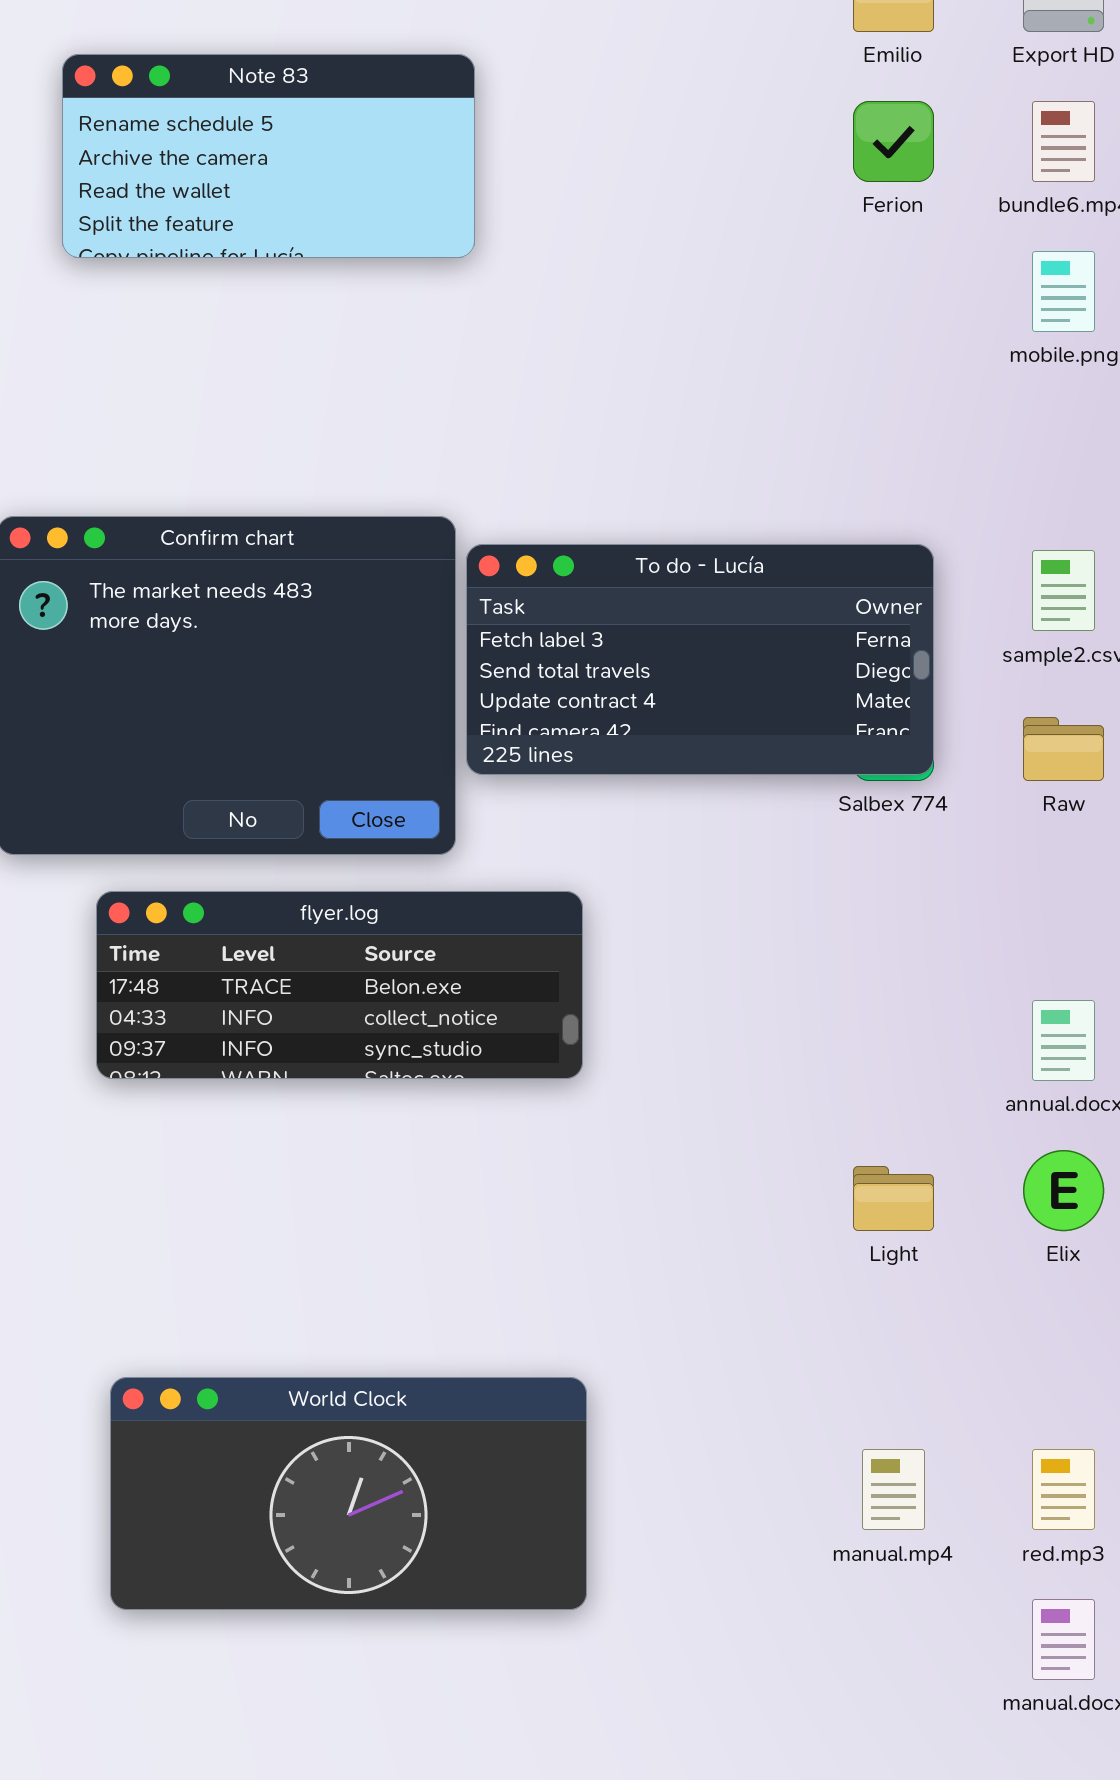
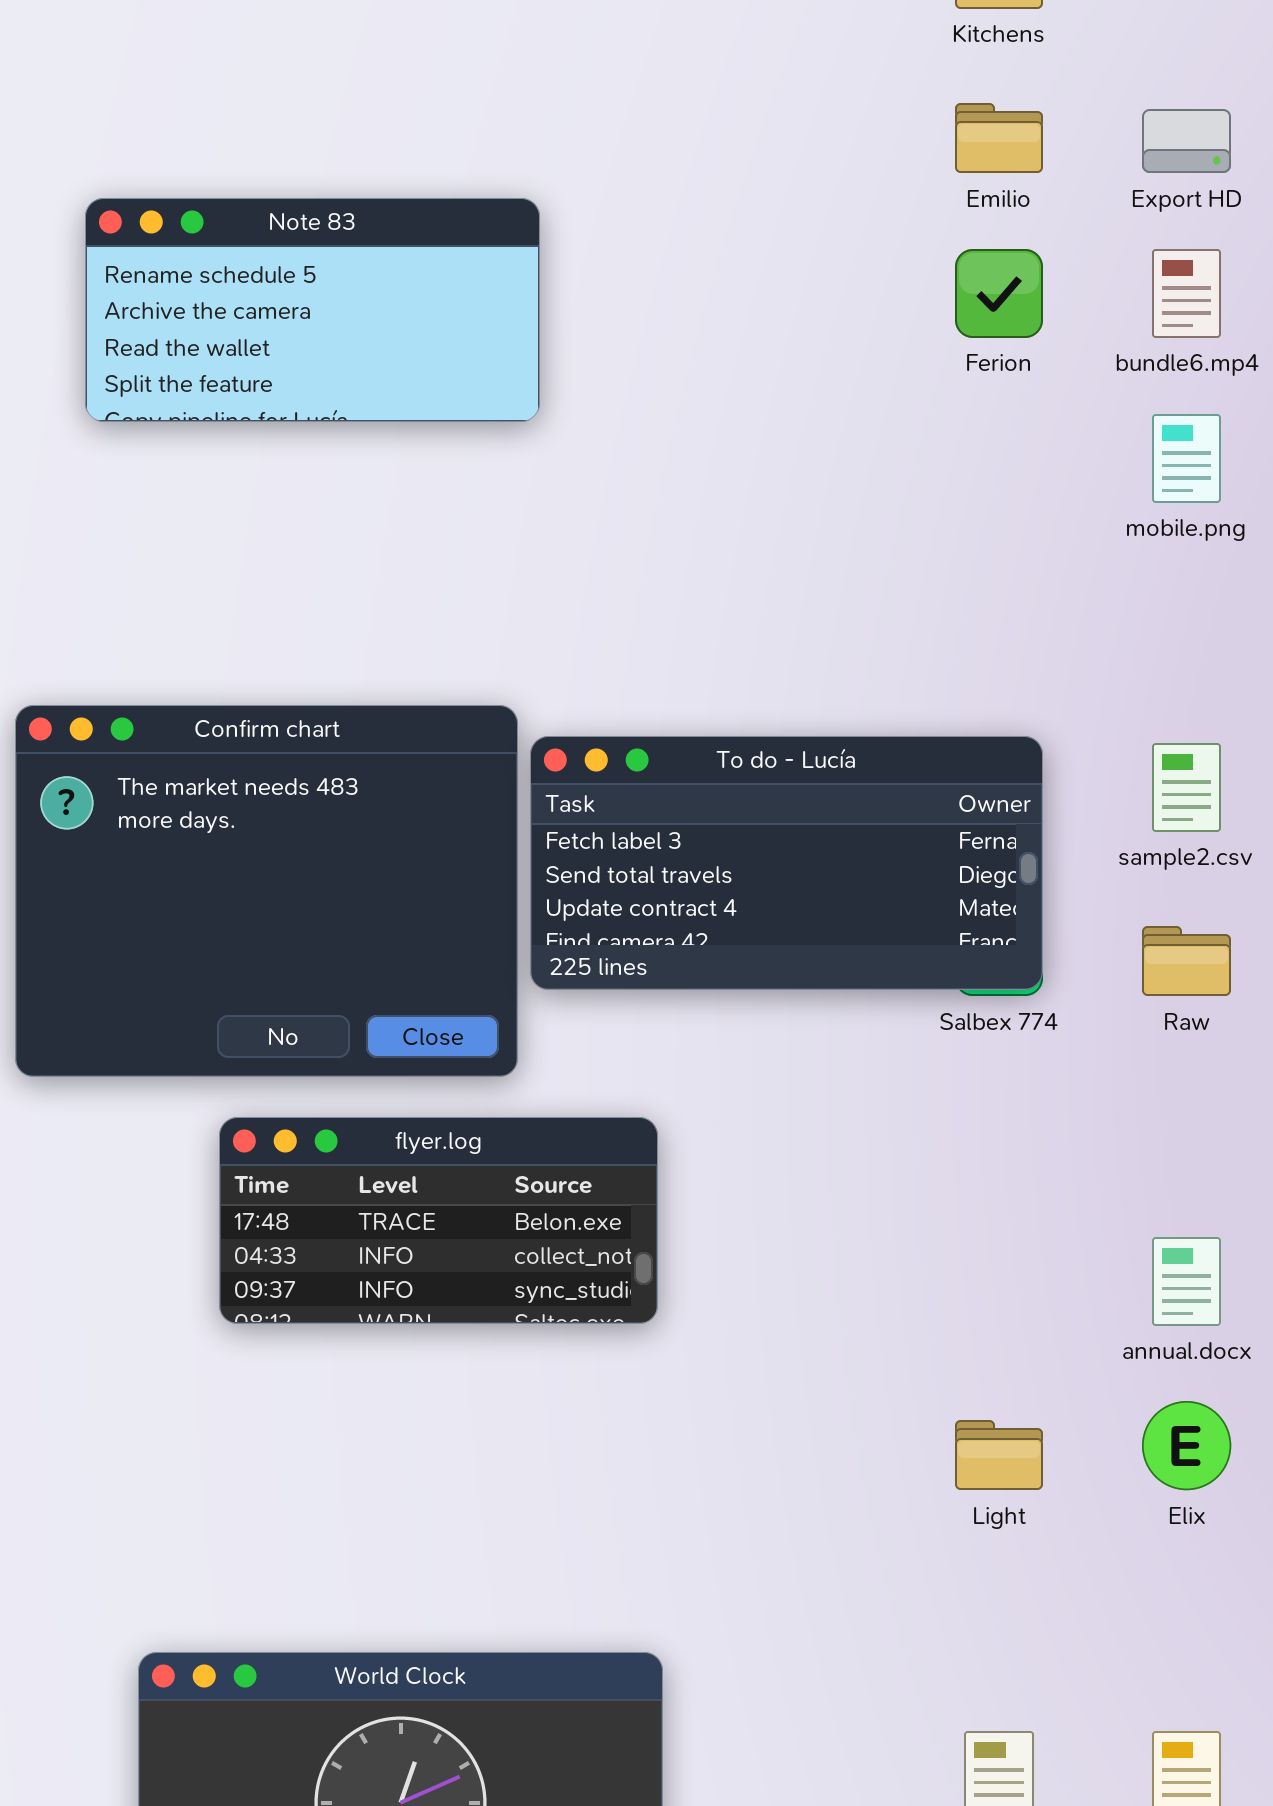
flyer.log: [96,891,583,1079] -> [219,1117,658,1324], resized

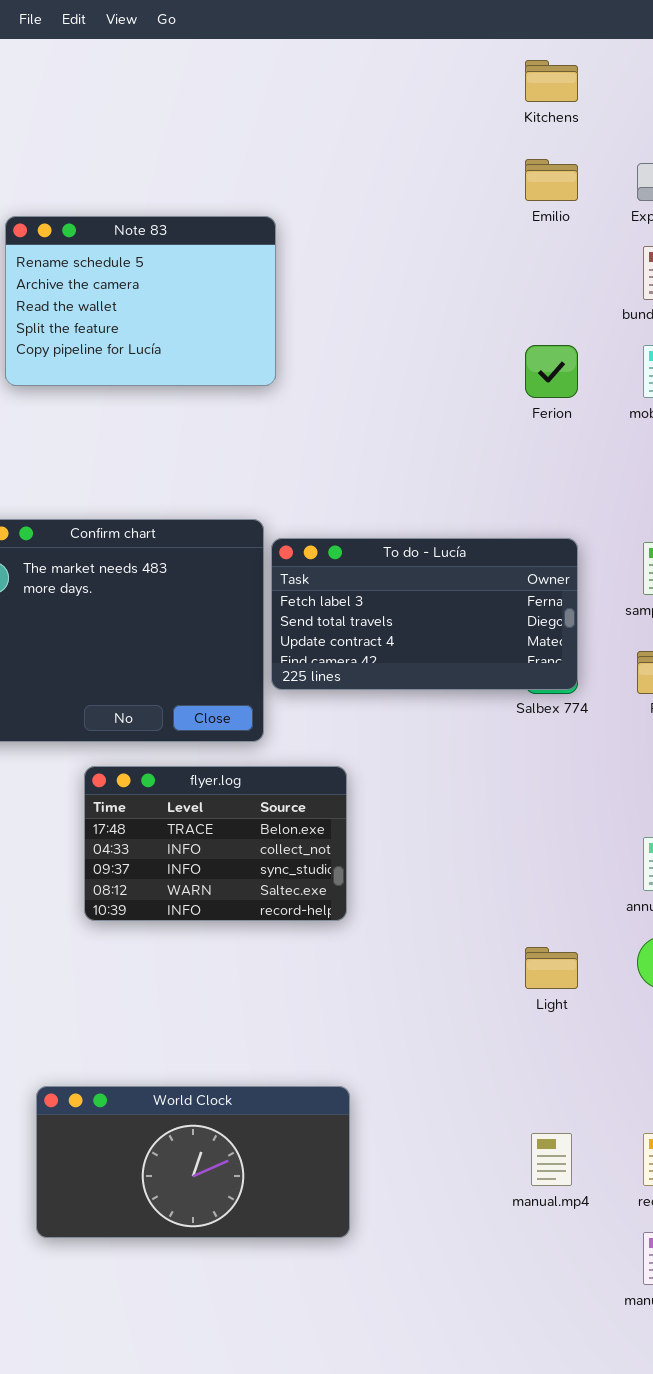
Note 83: [85,198,540,422] -> [5,216,276,386], resized
Ferion: [955,249,1043,338] -> [525,345,578,398], moved
flyer.log: [219,1117,658,1324] -> [84,766,347,921], resized

